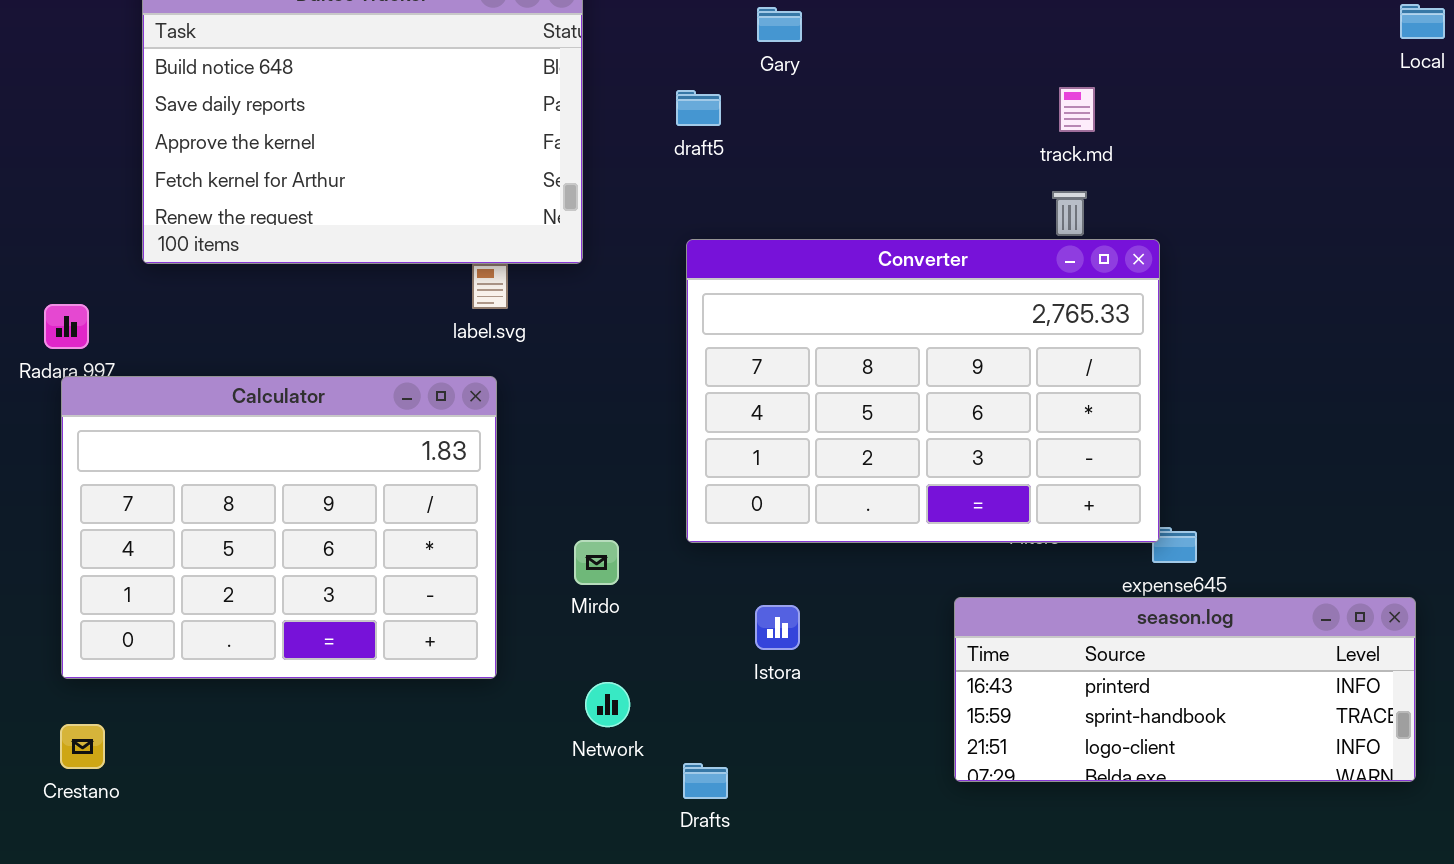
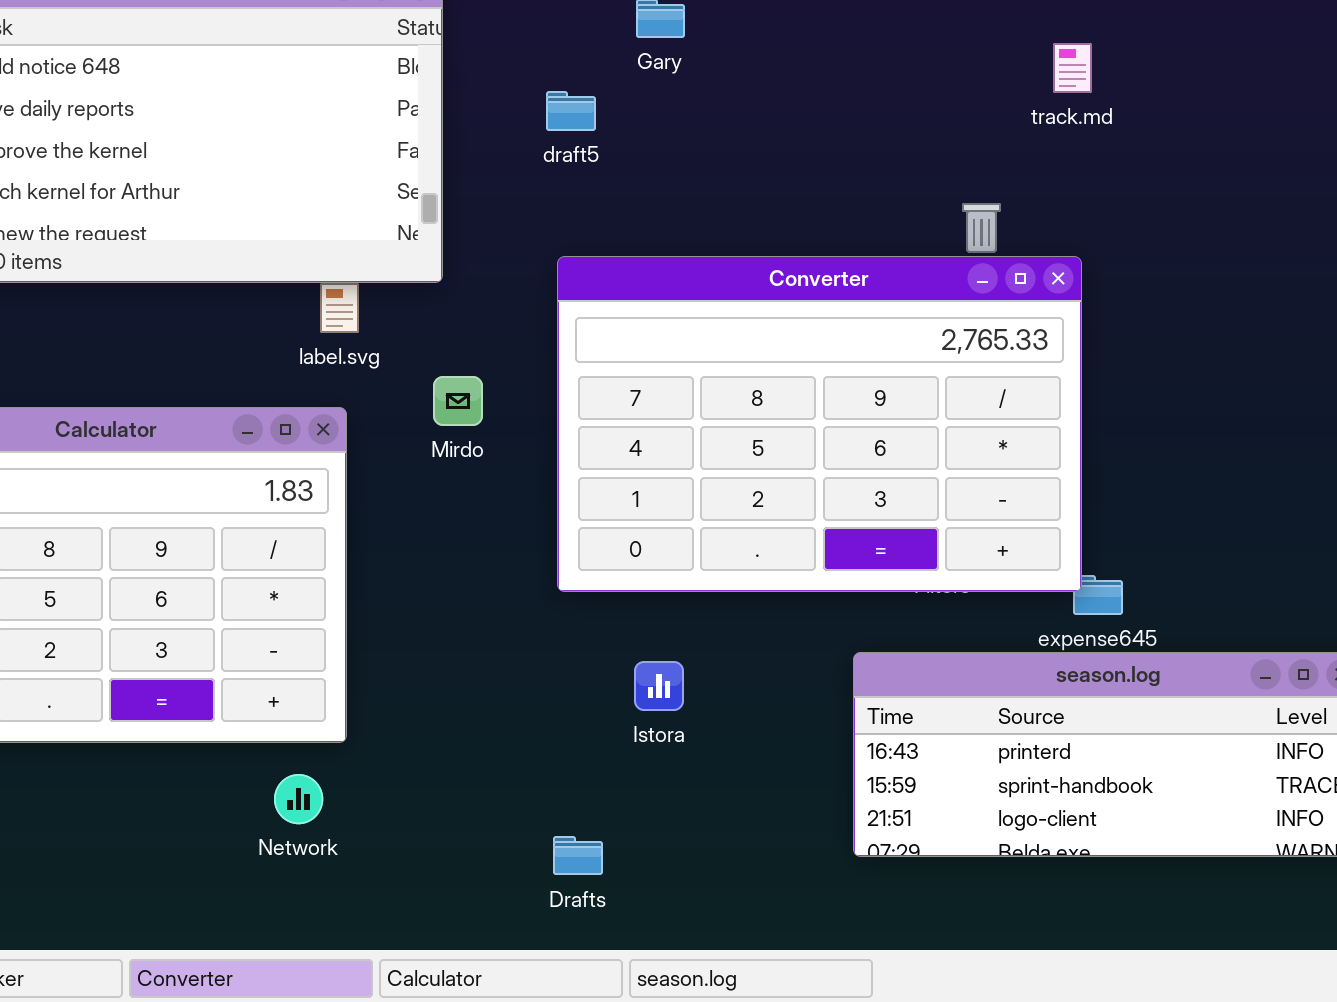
track.md: [1059,87,1095,132] -> [1053,43,1092,93], moved
Mirdo: [574,540,619,585] -> [433,376,483,426], moved
Network: [585,682,630,727] -> [274,774,323,824], moved

